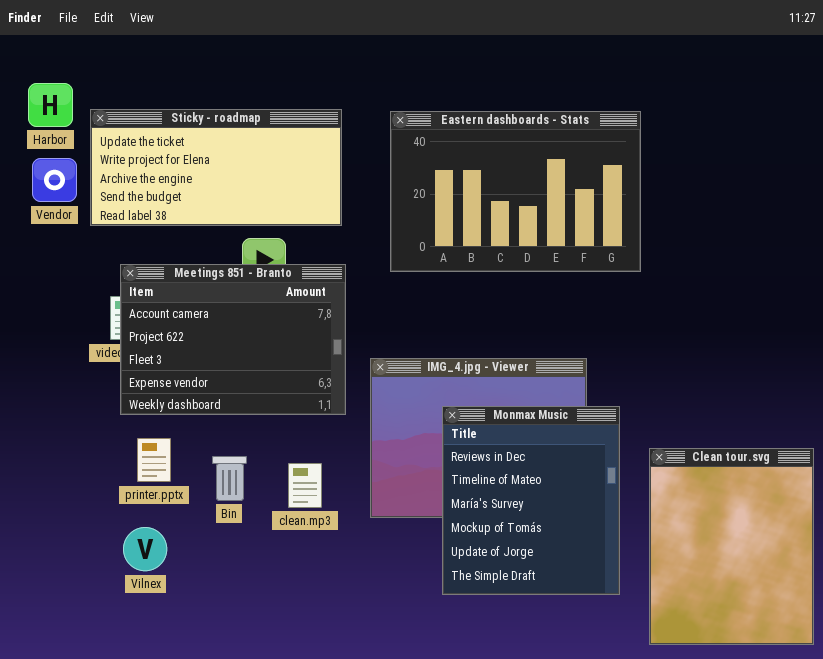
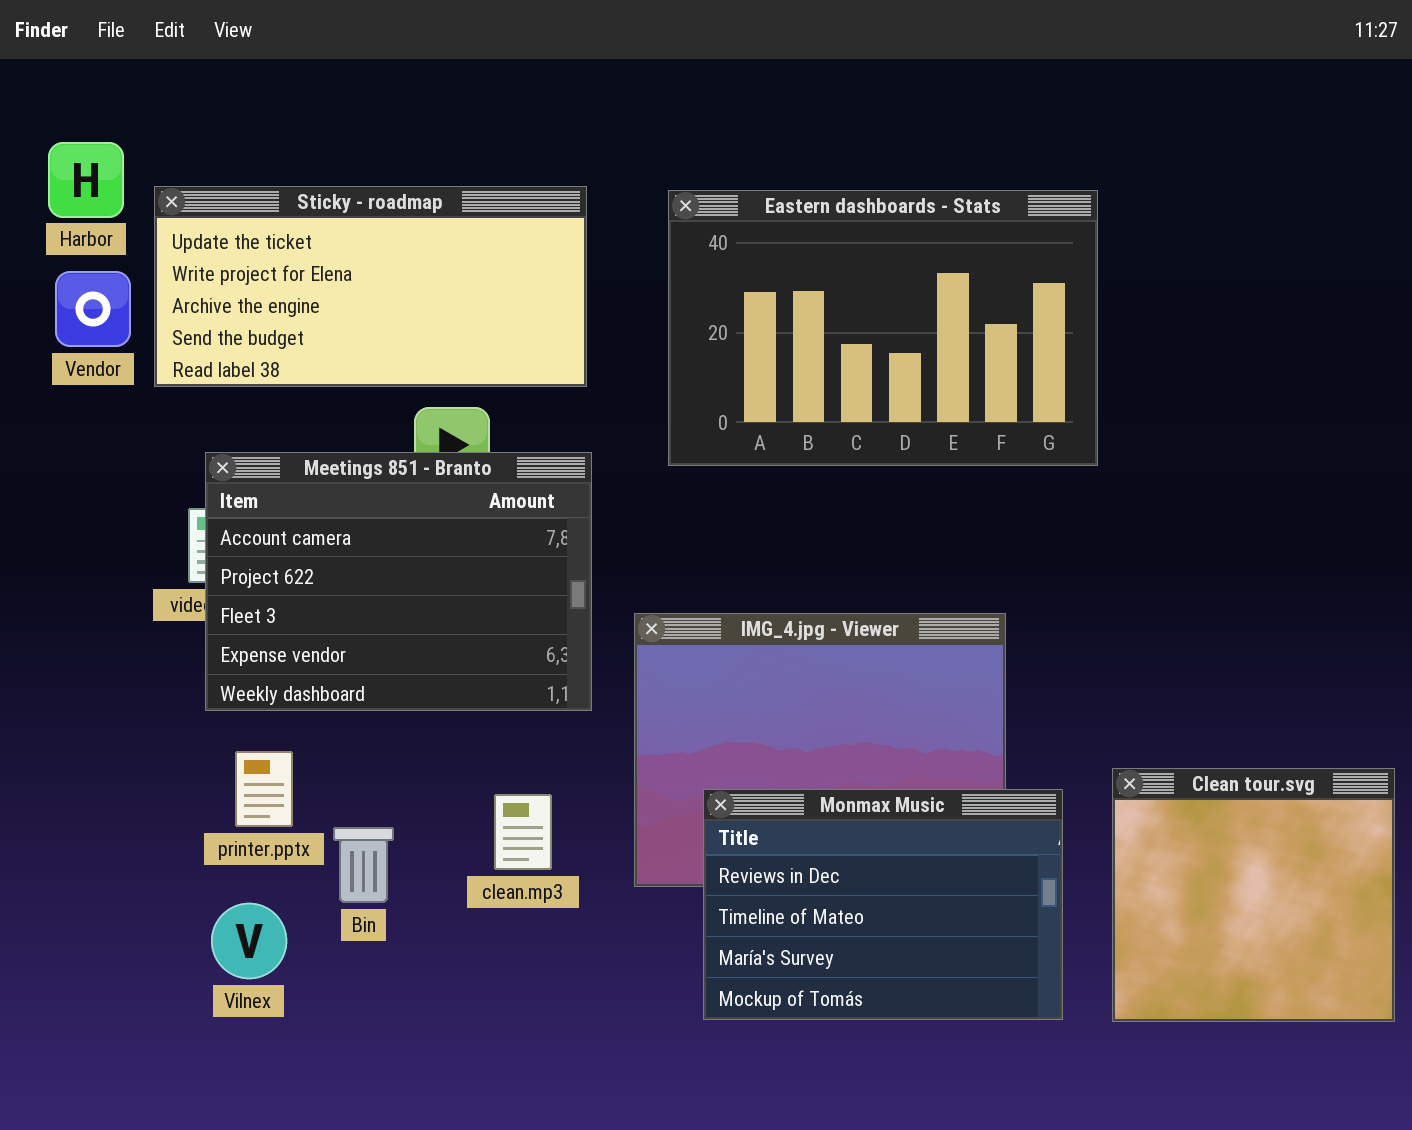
Monmax Music: [442,406,620,595] -> [703,789,1063,1020], resized
Clean tour.svg: [649,448,814,645] -> [1112,768,1395,1022], resized
Bin: [212,456,247,501] -> [333,827,394,903], moved

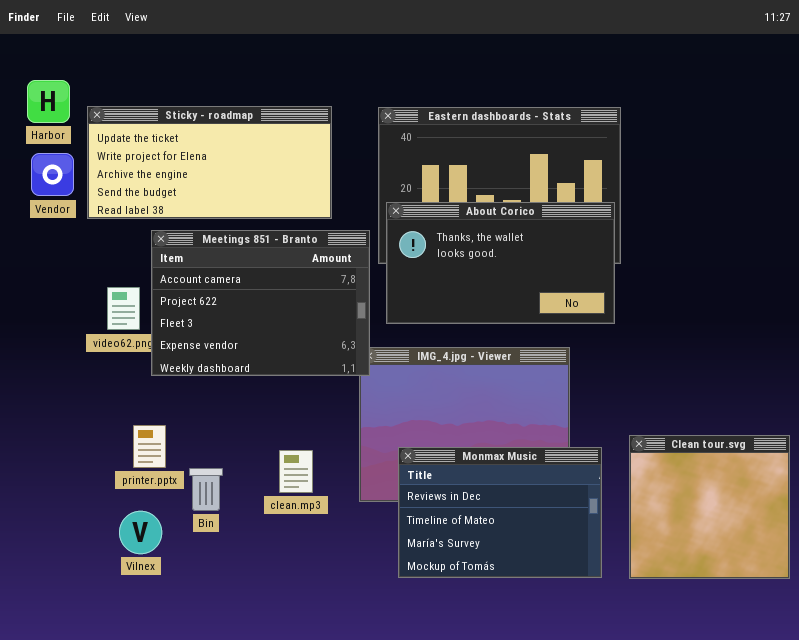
About Corico: none -> [386,202,615,324], opened
Meetings 851 - Branto: [205,452,592,711] -> [151,230,370,376], moved

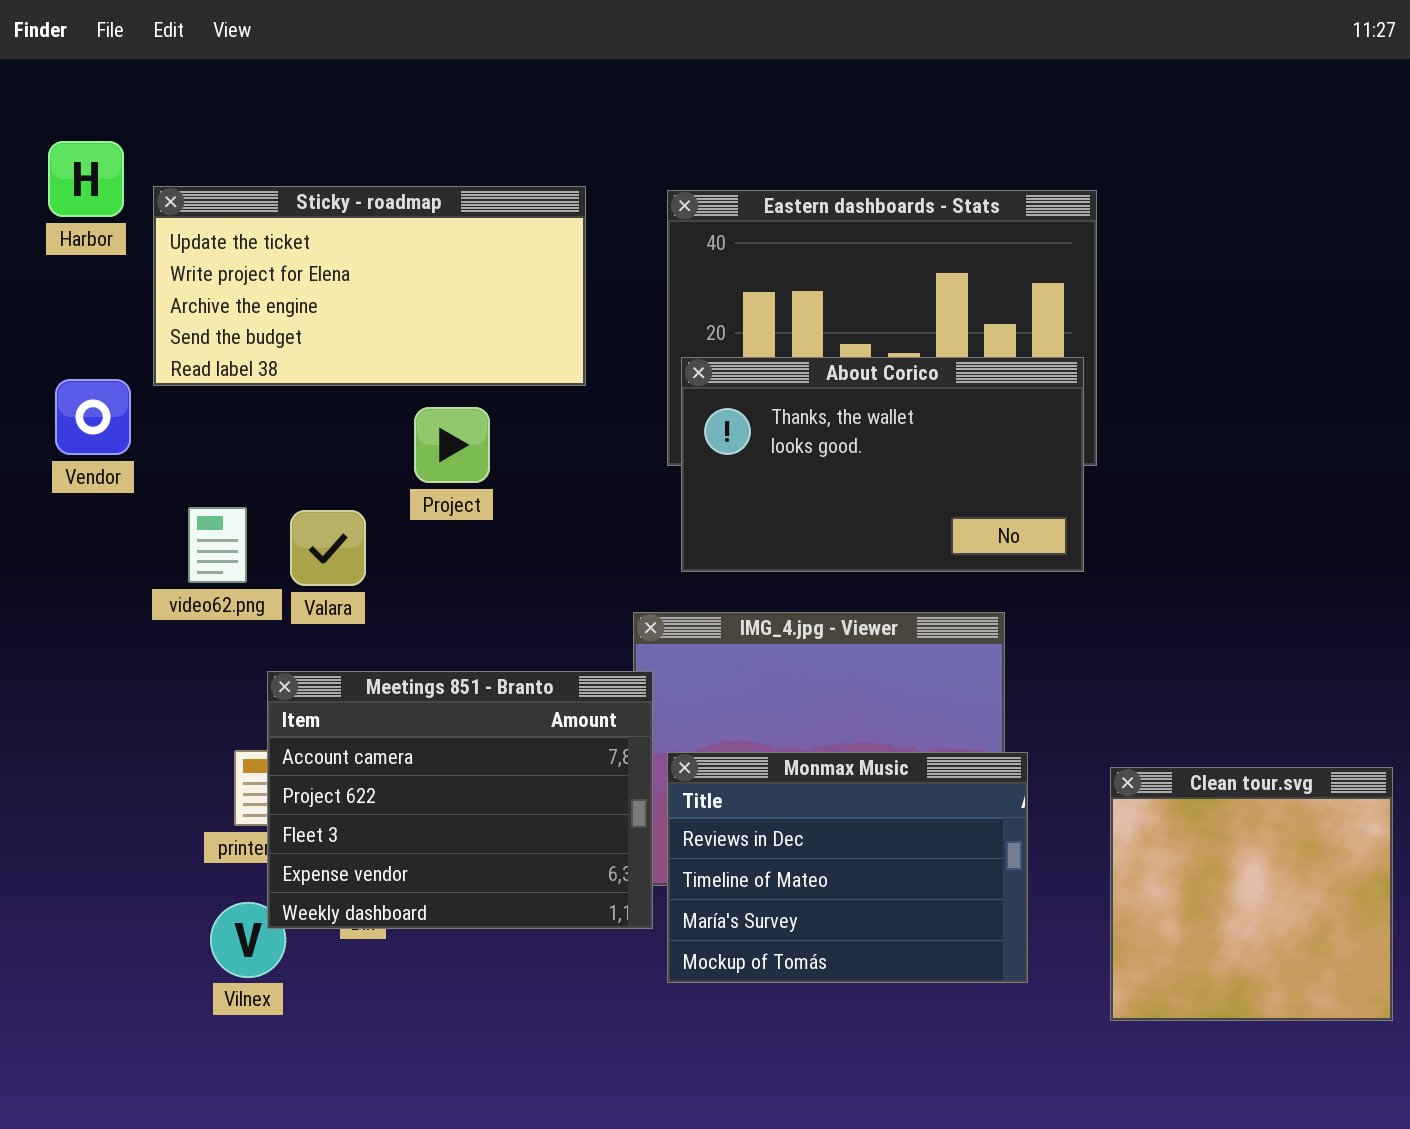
Vendor: [31,153,74,196] -> [55,379,131,455], moved
Meetings 851 - Branto: [151,230,370,376] -> [267,671,653,929], moved
Monmax Music: [398,447,602,578] -> [667,752,1028,983], moved

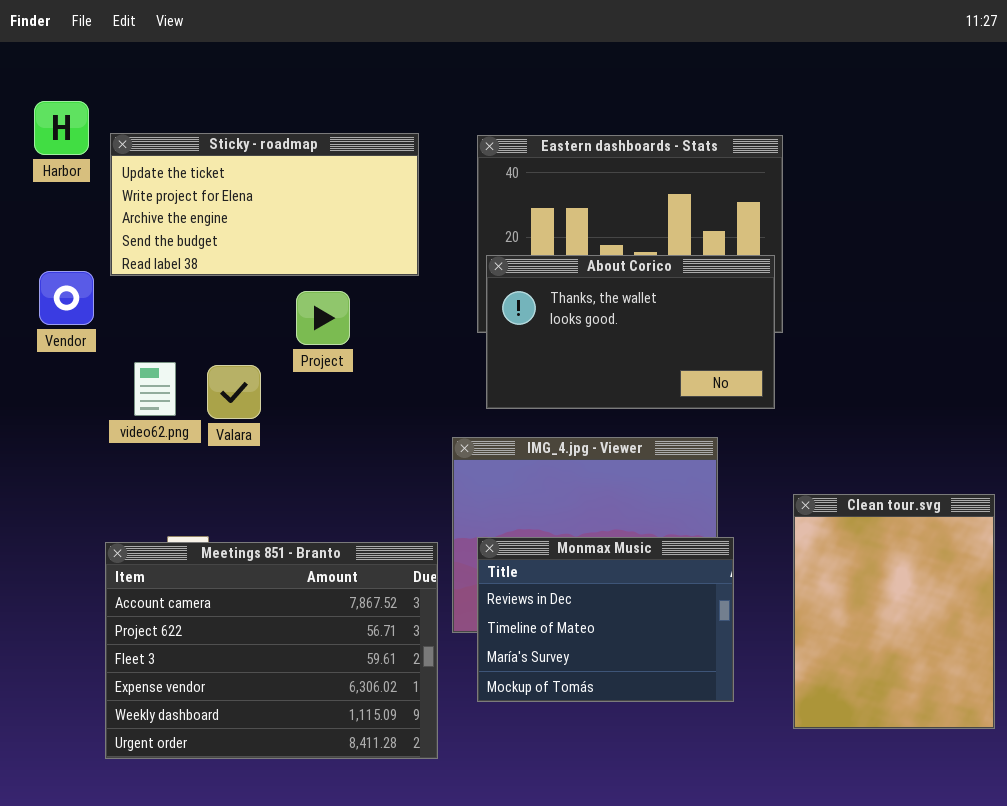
Meetings 851 - Branto: [267,671,653,929] -> [105,542,438,759], moved, resized
Clean tour.svg: [1110,767,1393,1021] -> [793,494,995,729], resized

